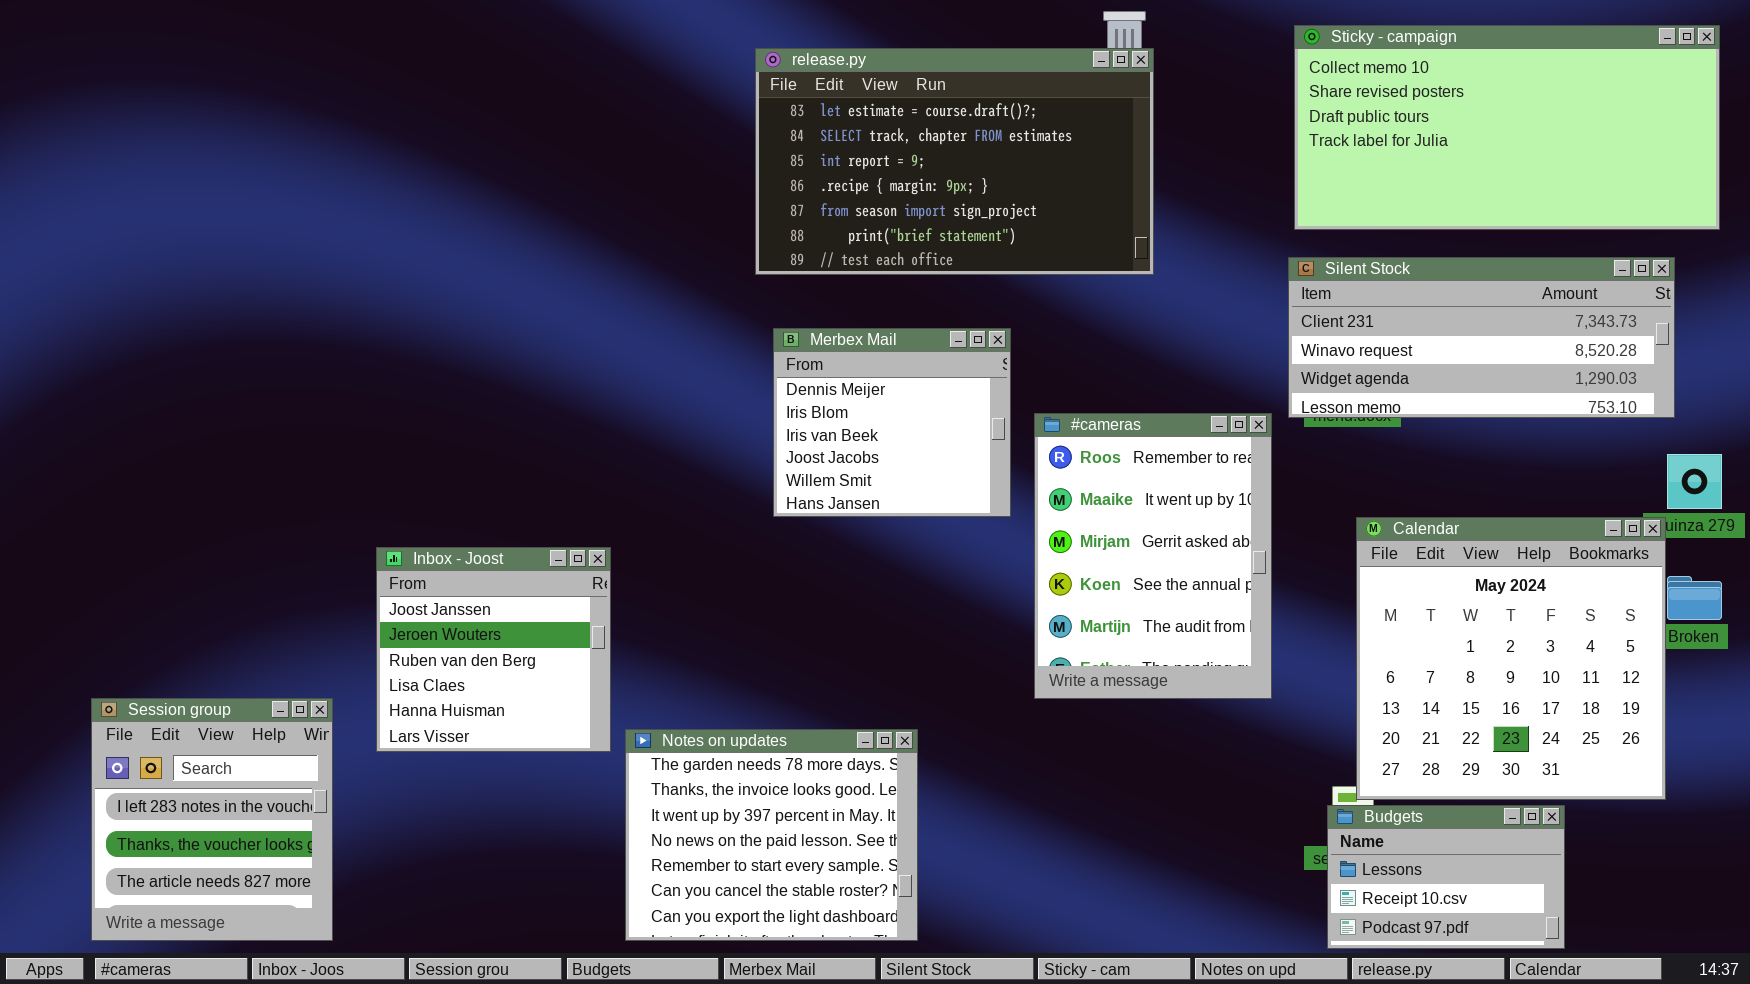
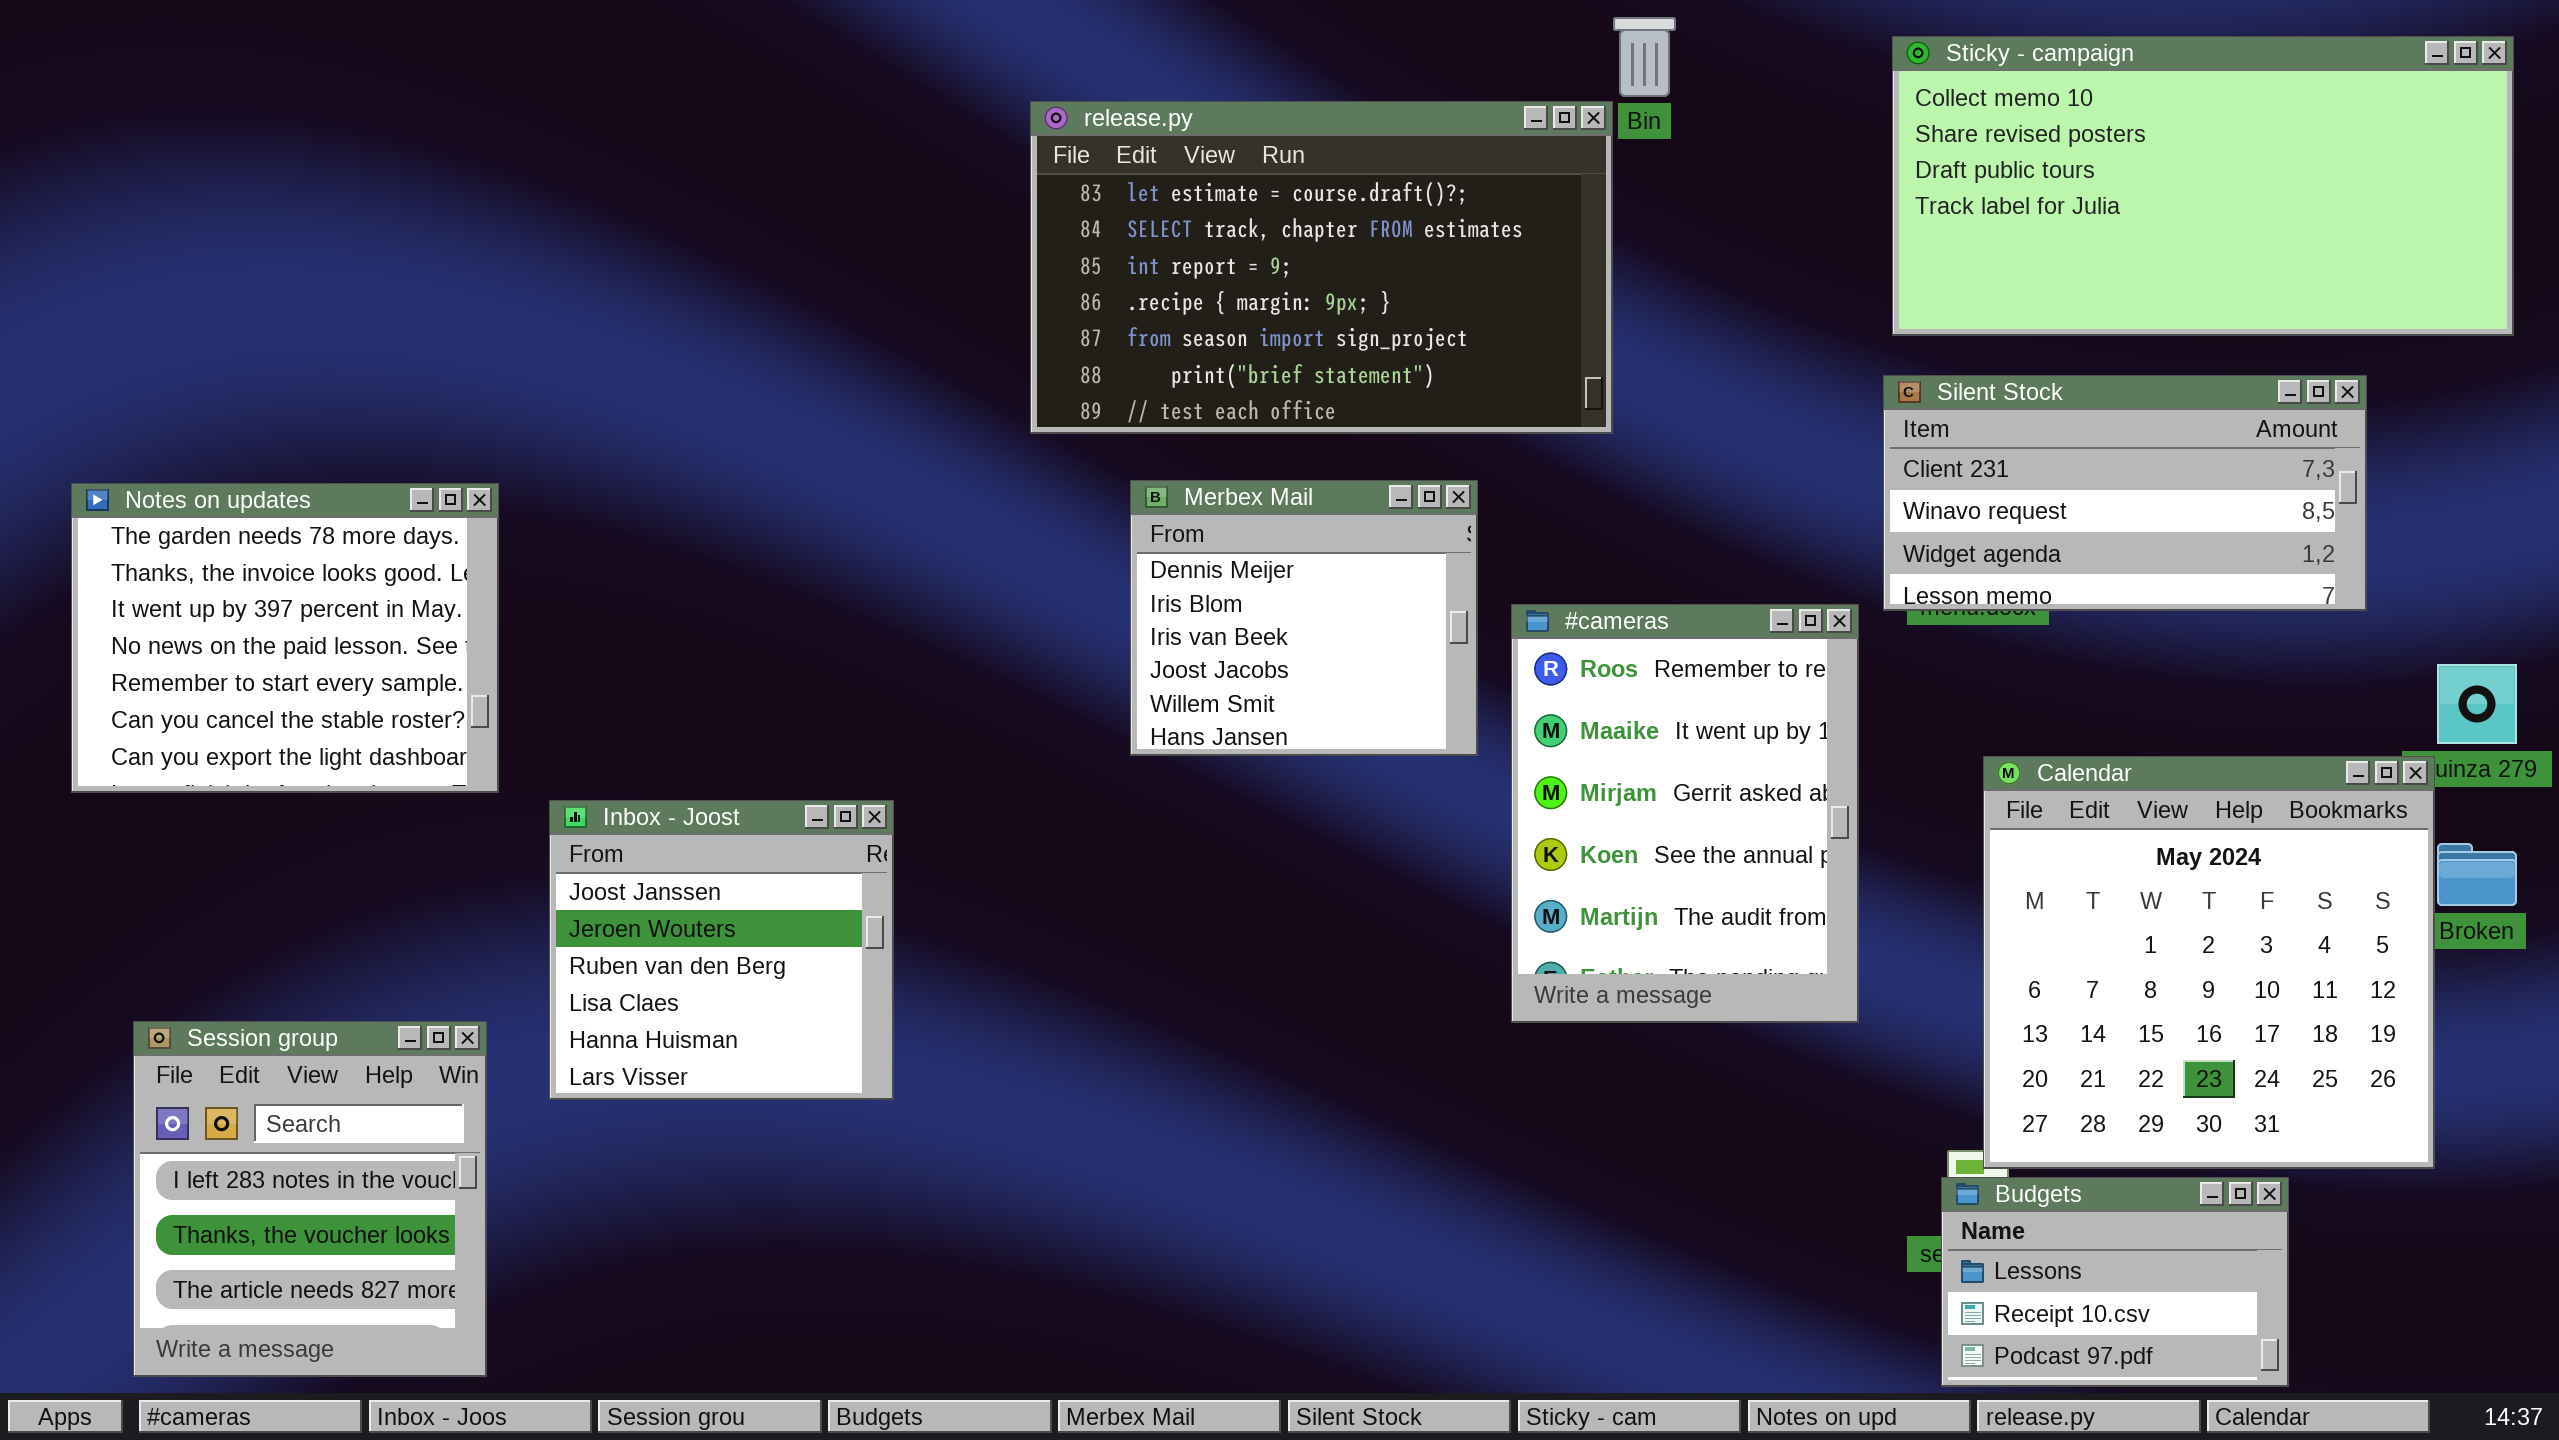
release.py: [755,48,1154,275] -> [1030,101,1613,434], moved
Silent Stock: [1288,257,1675,418] -> [1883,375,2367,611], resized
Notes on updates: [625,729,918,941] -> [71,483,499,793], moved

